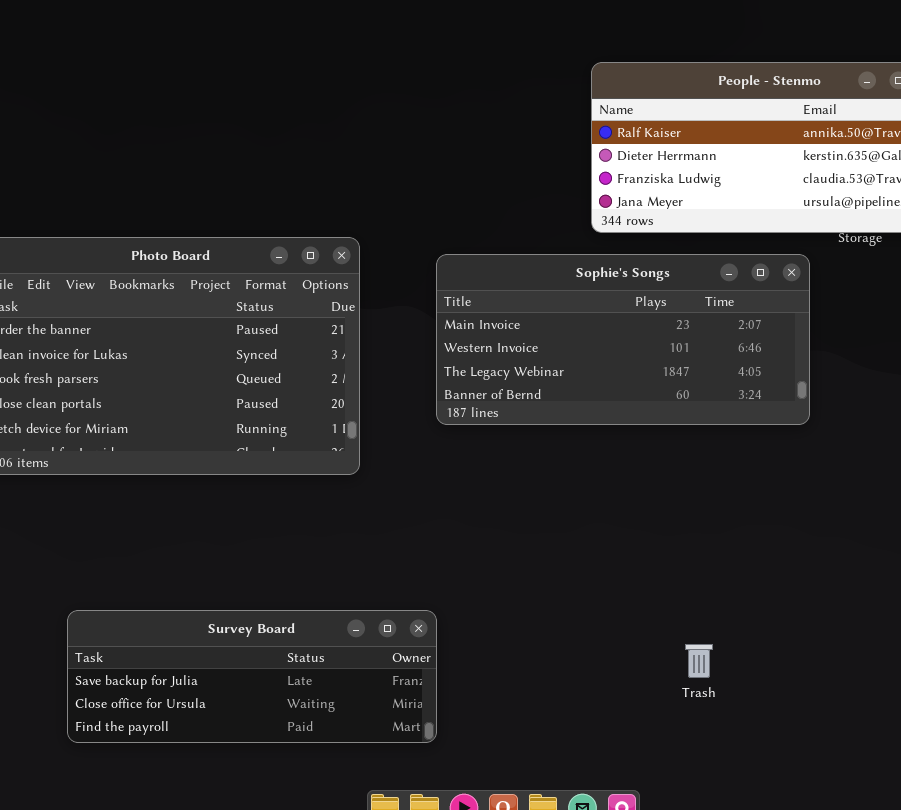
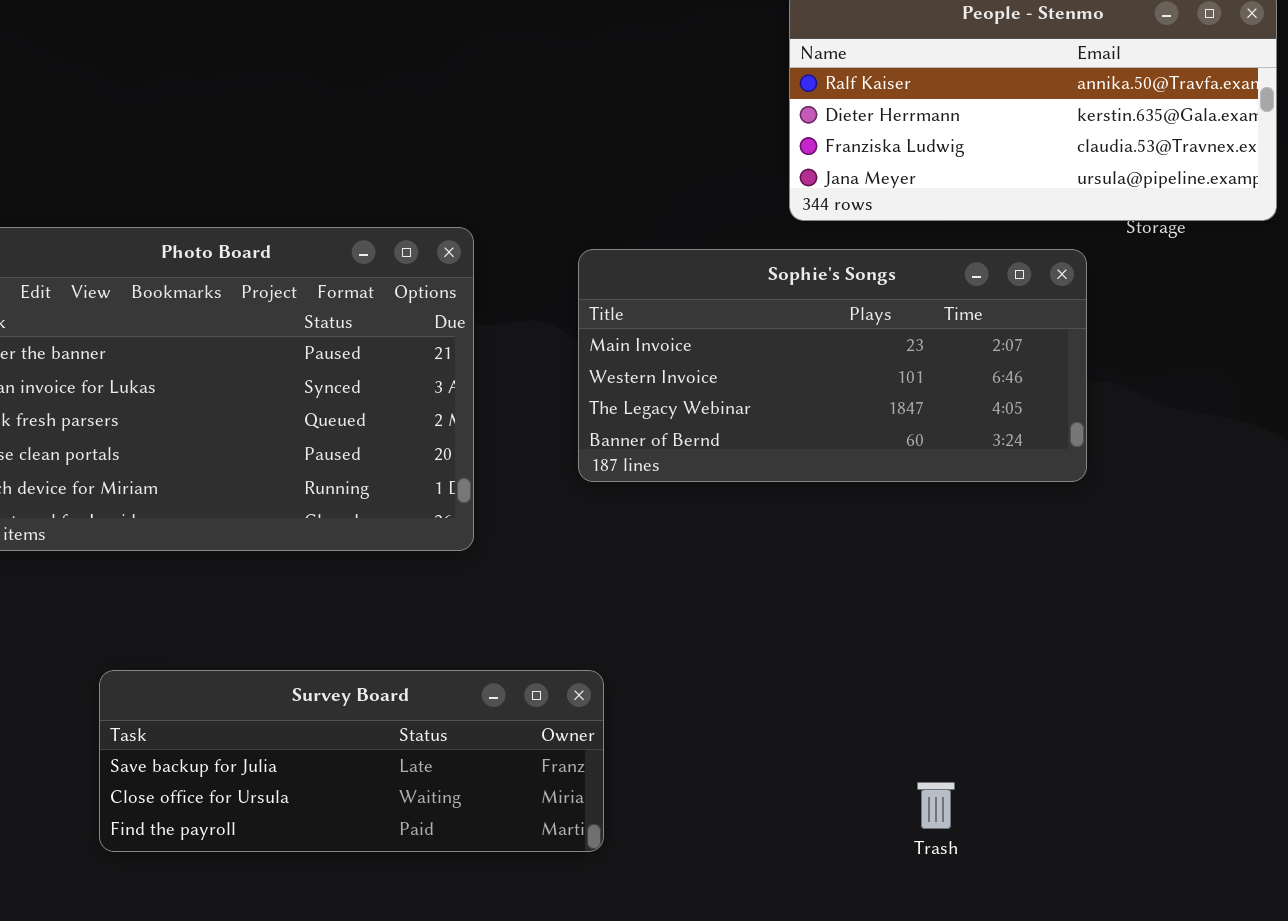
Survey Board: [67,610,437,743] -> [99,670,604,852], moved

